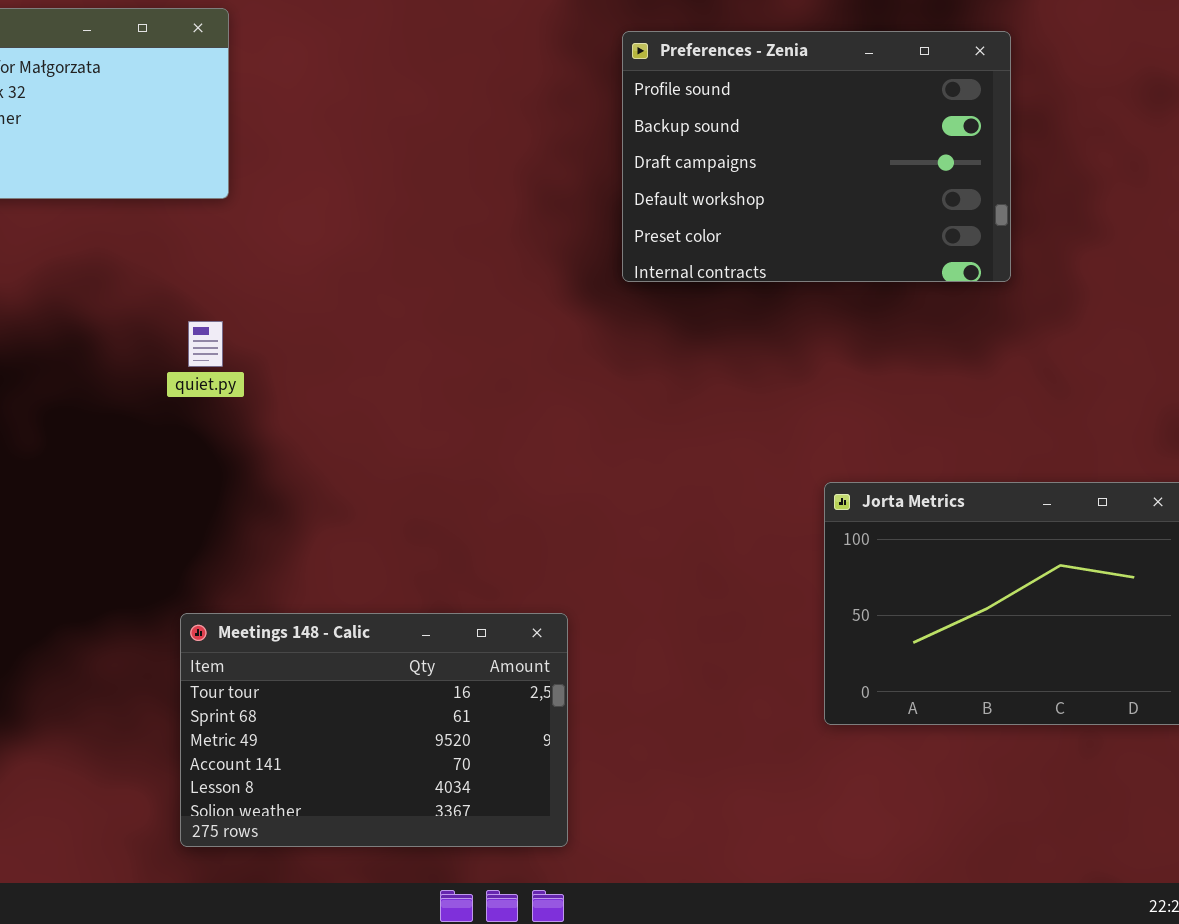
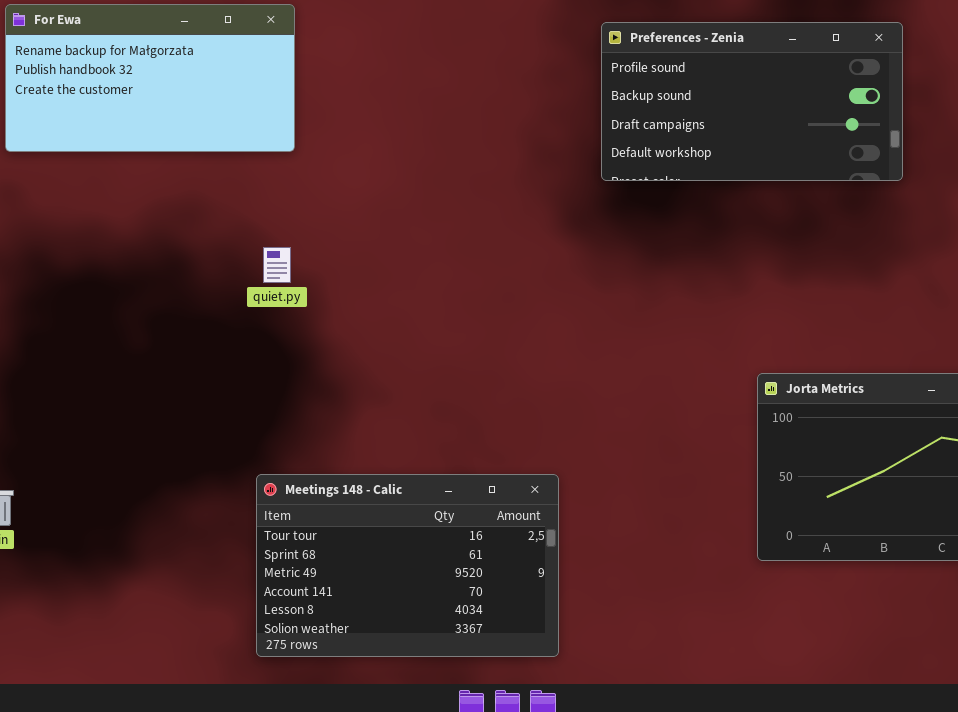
Preferences - Zenia: [622,31,1011,282] -> [601,22,903,181], resized

